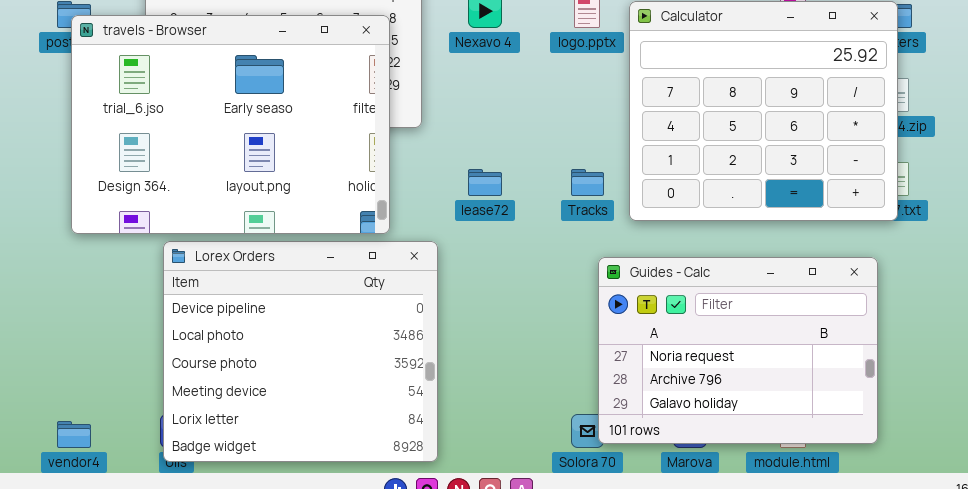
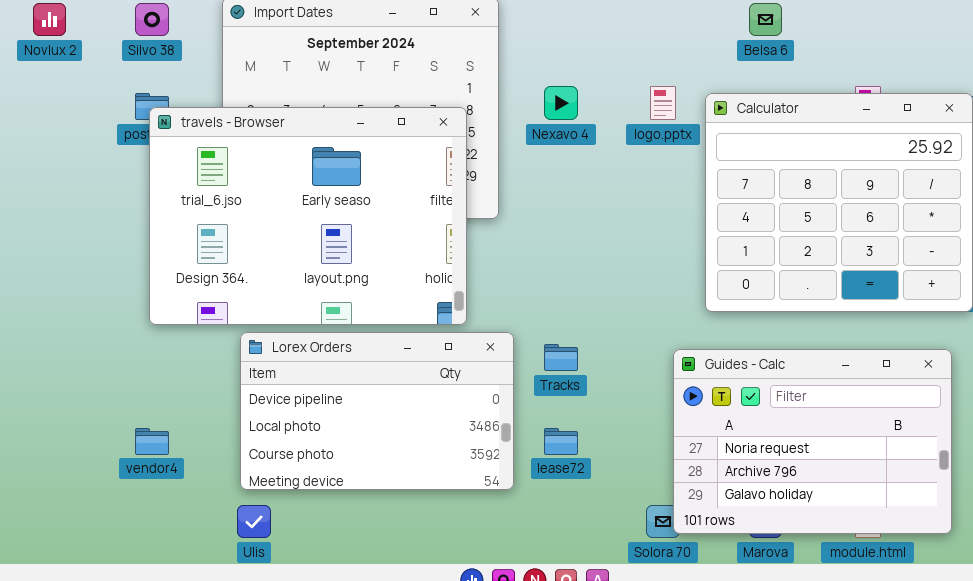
lease72: [468,169,502,196] -> [544,428,578,455], moved
Tracks: [571,169,604,196] -> [544,344,578,371], moved
Lorex Orders: [163,241,438,462] -> [240,332,514,490], resized
vendor4: [57,421,91,448] -> [135,428,169,455], moved

